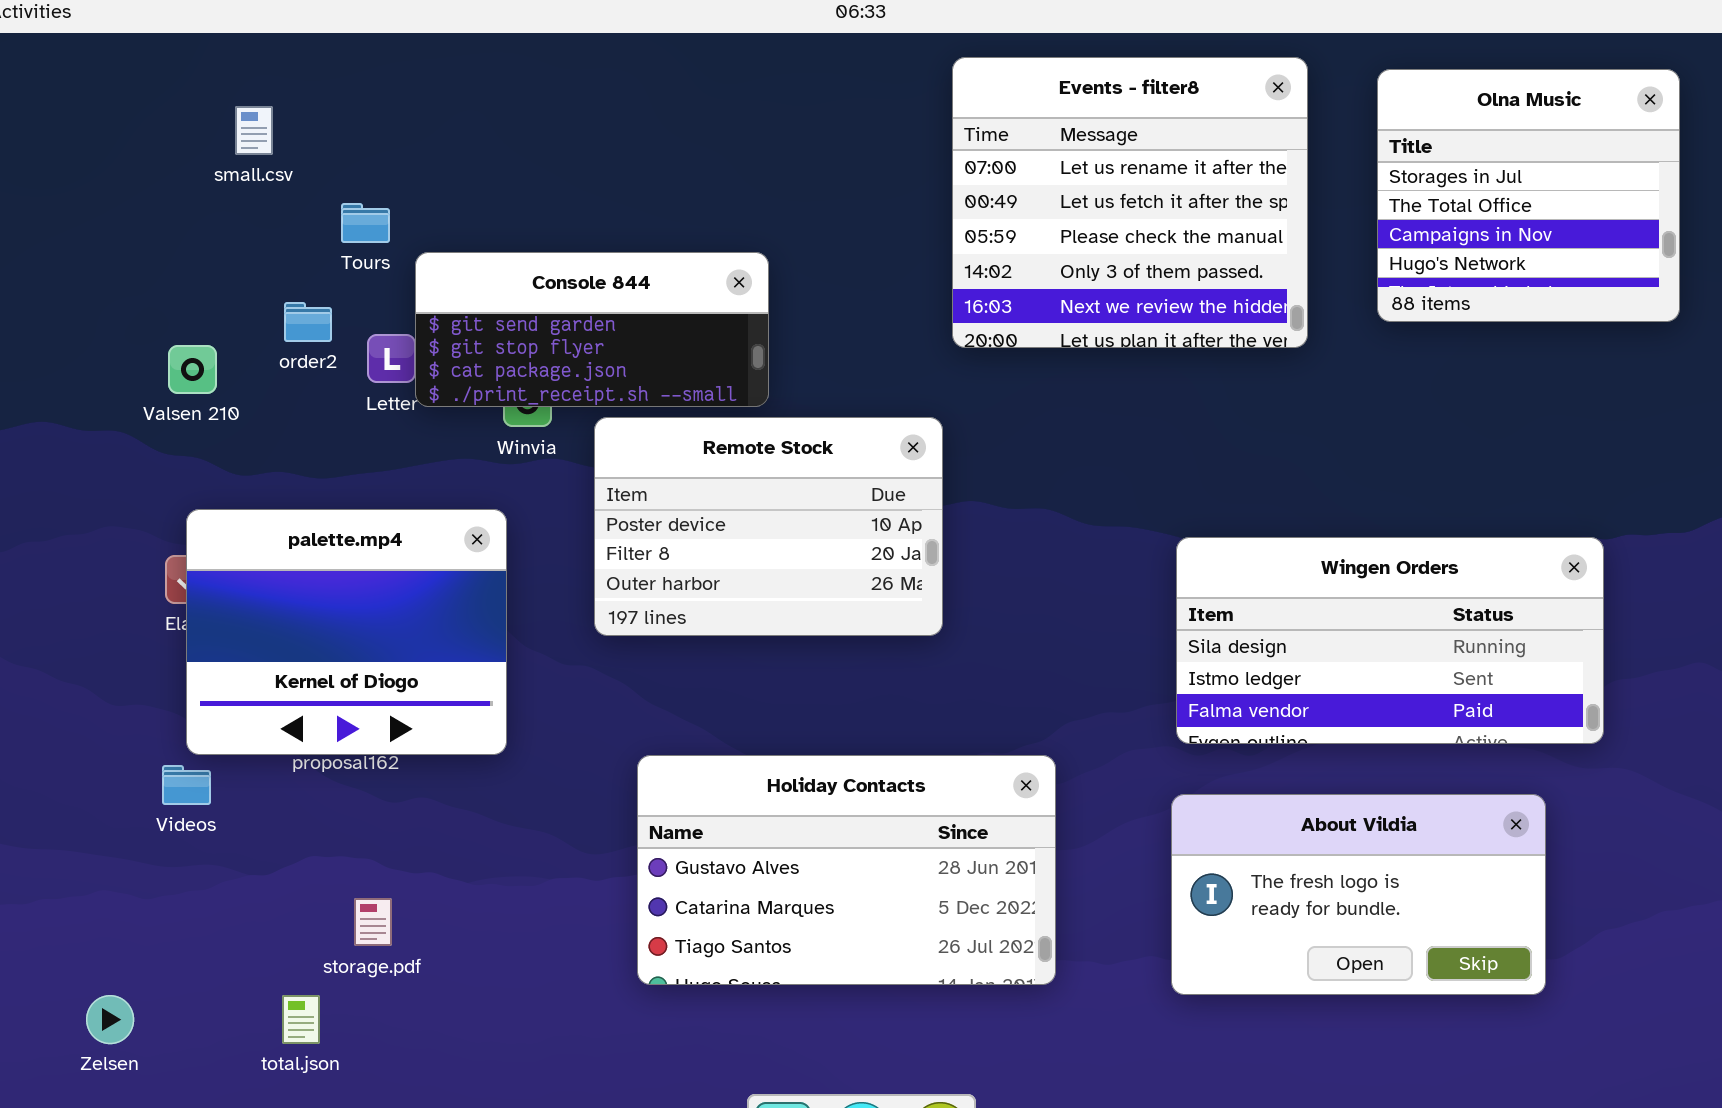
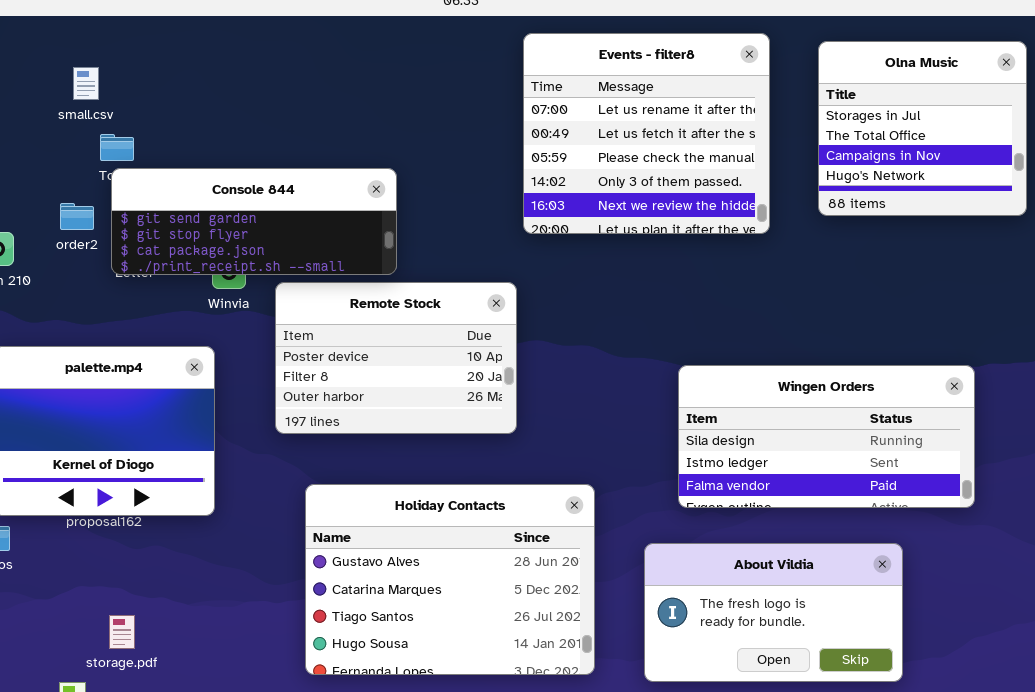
small.csv: [235,106,273,155] -> [73,67,99,100], moved
Console 844: [415,252,769,407] -> [111,168,397,275], resized
Holiday Contacts: [637,755,1056,985] -> [305,484,595,675], resized
About Vildia: [1171,794,1546,995] -> [644,543,903,682], moved

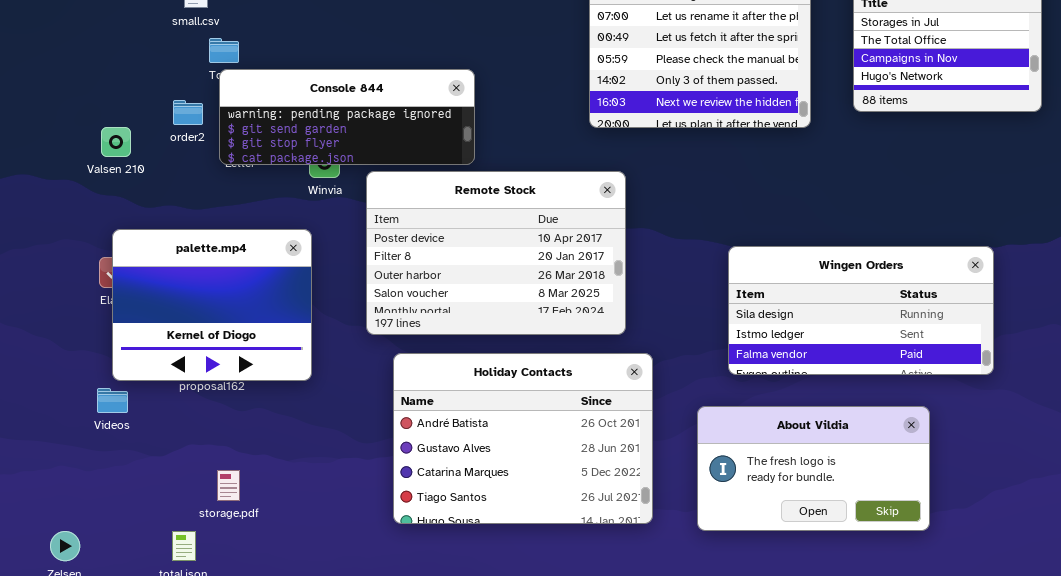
Console 844: [111,168,397,275] -> [219,69,475,165], scrolled up 1 row
Remote Stock: [275,282,517,434] -> [366,171,626,335], resized
Holiday Contacts: [305,484,595,675] -> [393,353,653,524], scrolled up 1 row

